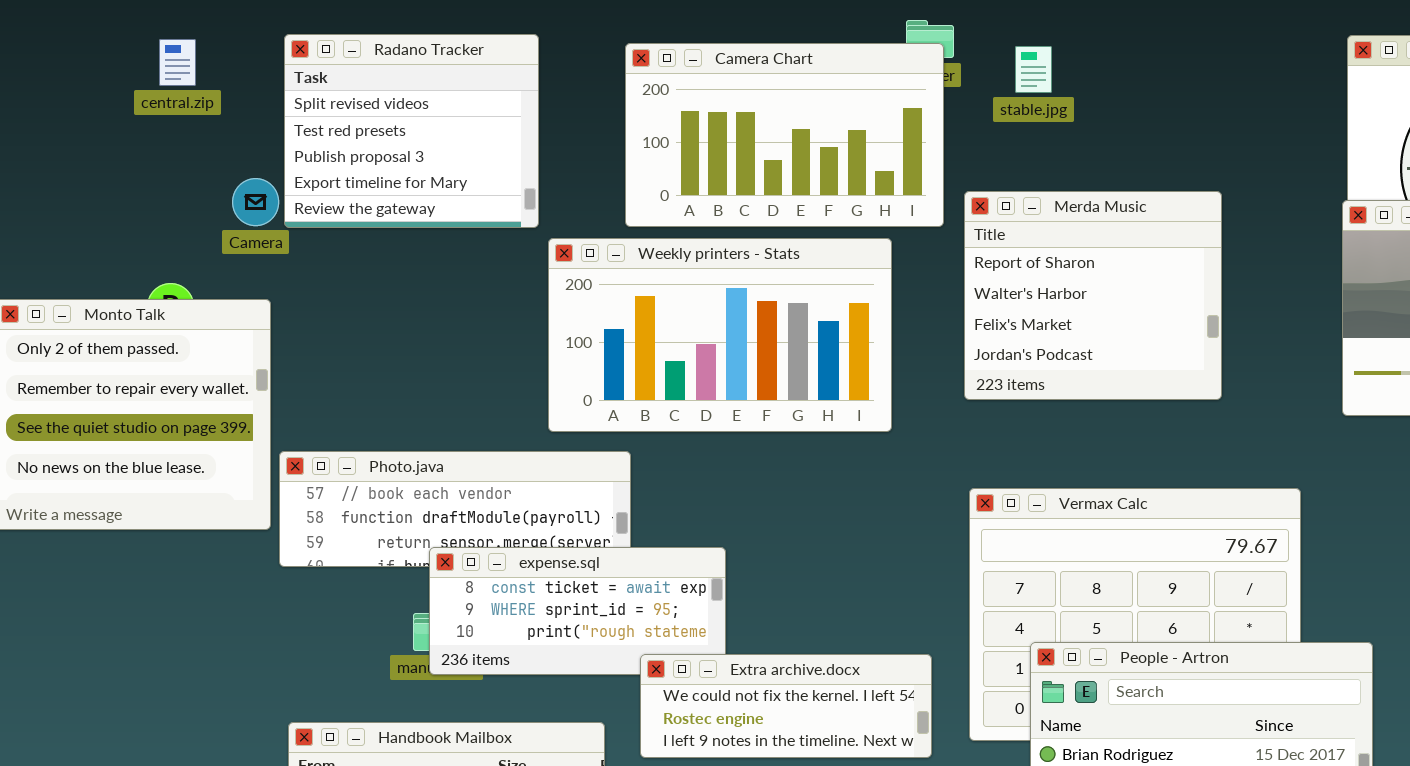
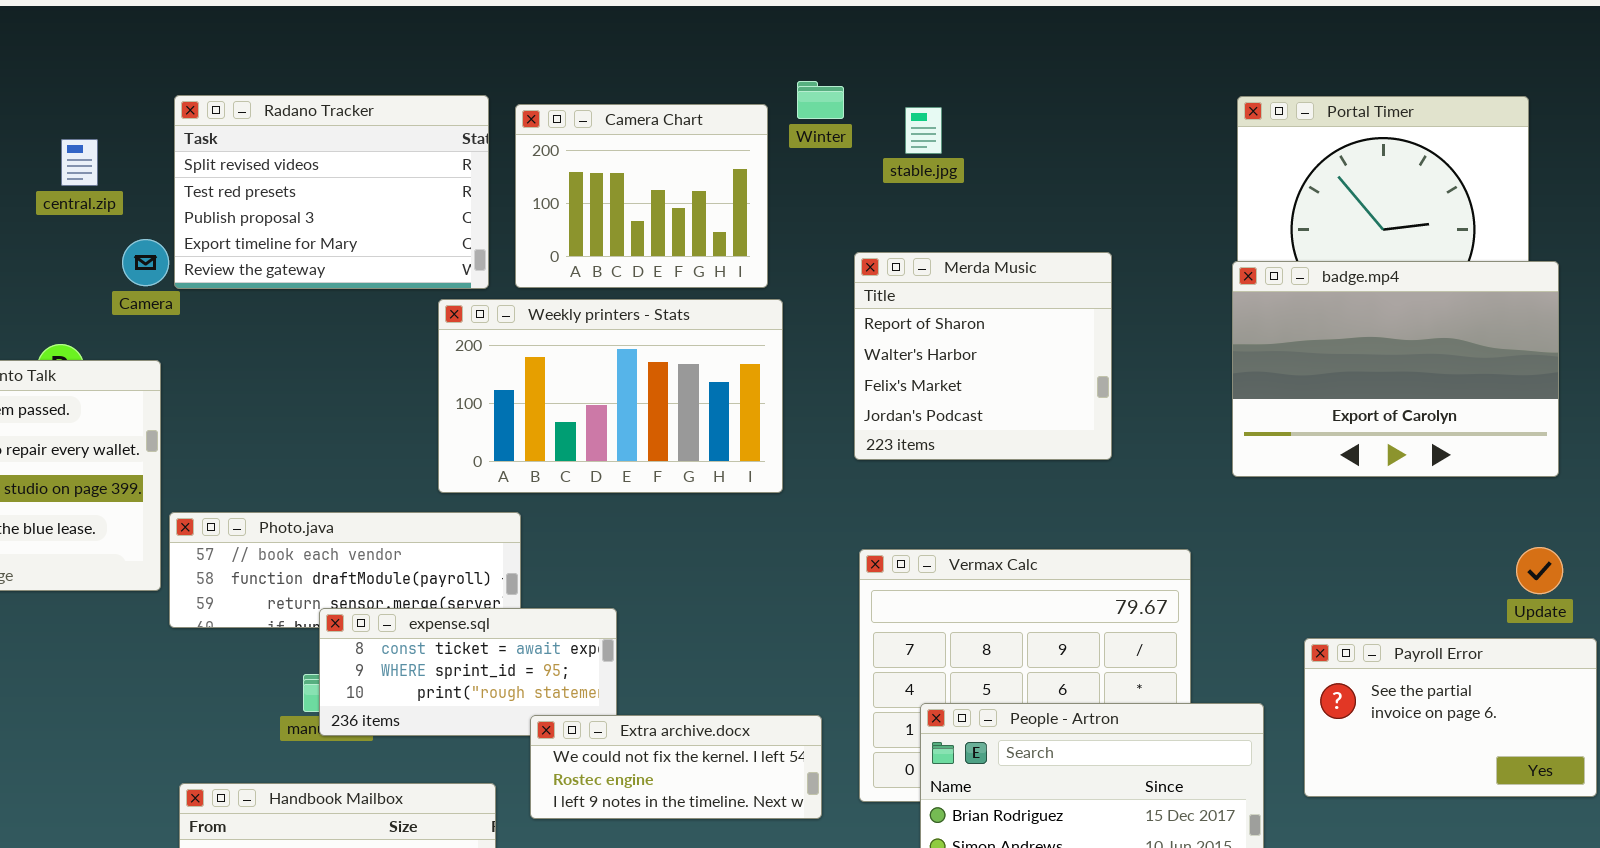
Radano Tracker: [284,34,539,228] -> [174,95,489,289], resized
central.zip: [159,39,196,86] -> [61,139,98,186], moved
Camera Chart: [625,43,944,227] -> [515,104,768,288], resized

